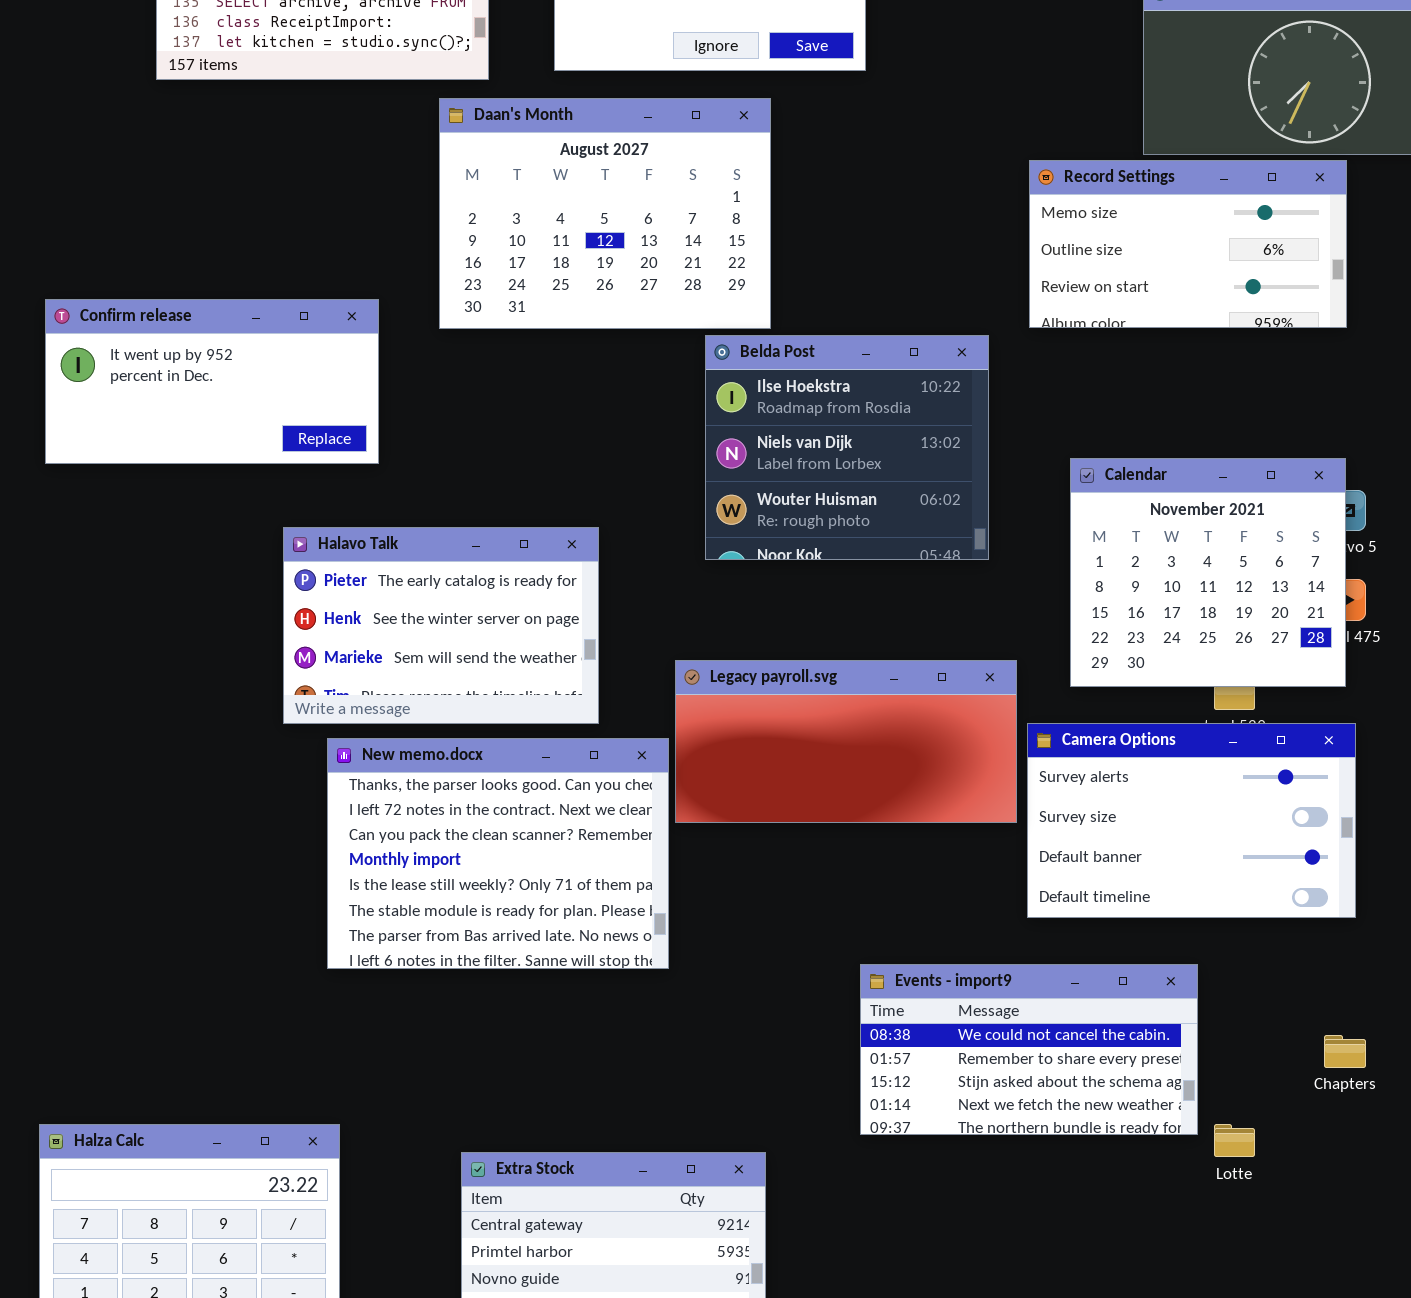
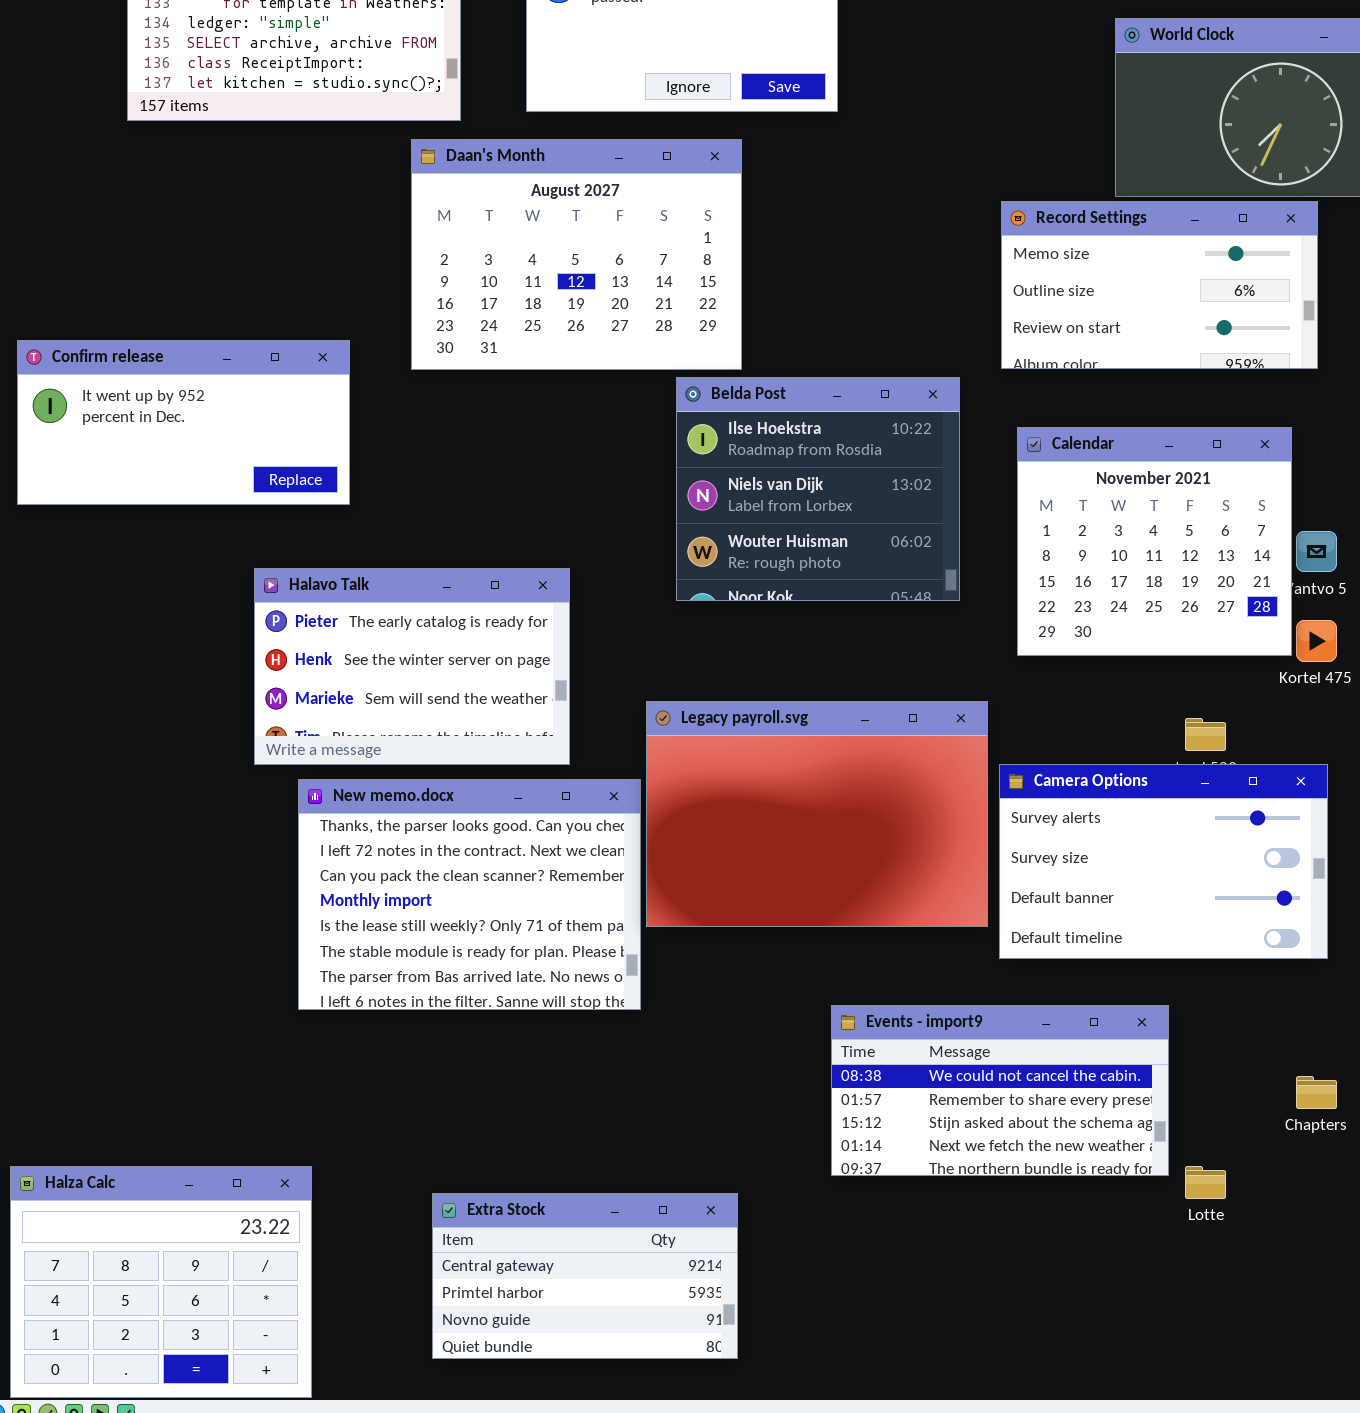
Calendar: [1070,458,1346,687] -> [1017,427,1292,656], moved
Legacy payroll.svg: [675,660,1017,823] -> [646,701,988,927], resized

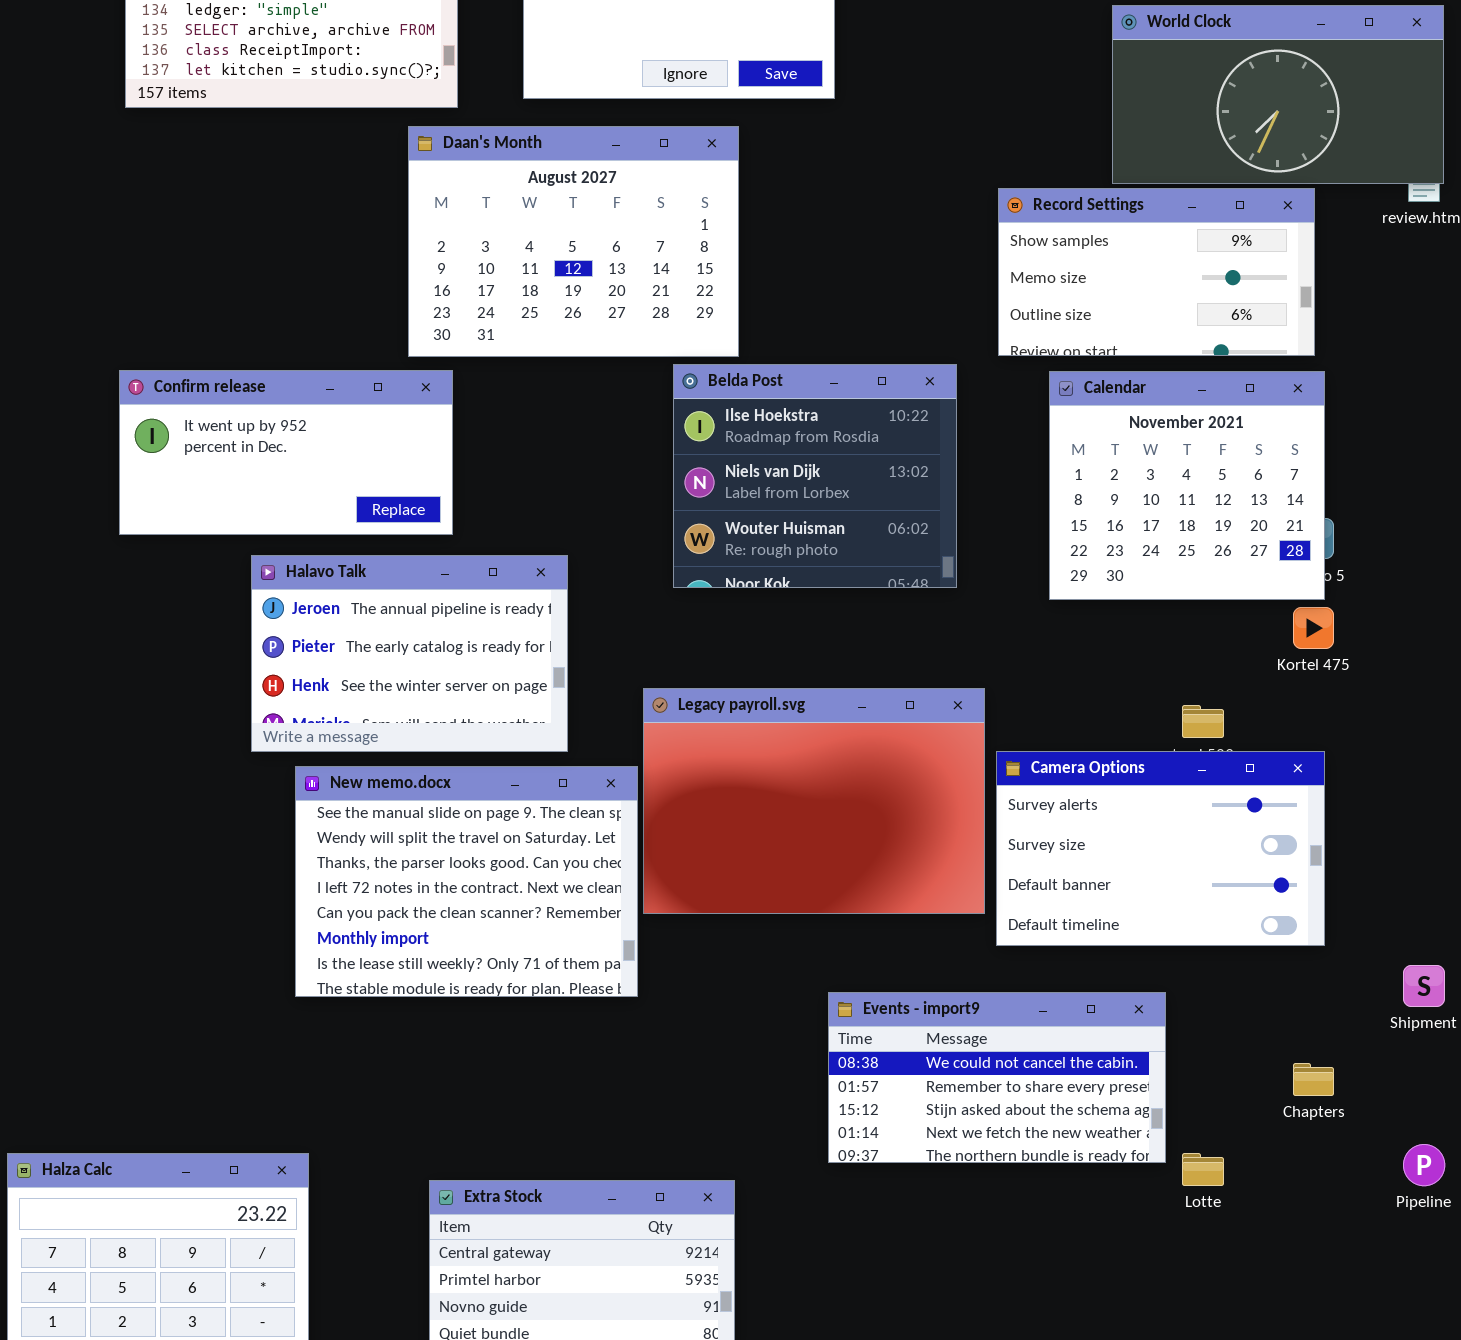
Record Settings: [1001,201,1318,369] -> [998,188,1315,356], scrolled up 1 row
Confirm release: [17,340,350,505] -> [119,370,453,535], moved
Calendar: [1017,427,1292,656] -> [1049,371,1325,600], moved
Halavo Talk: [254,568,570,765] -> [251,555,568,752], scrolled up 1 row
New memo.docx: [298,779,641,1010] -> [295,766,638,997], scrolled up 2 rows

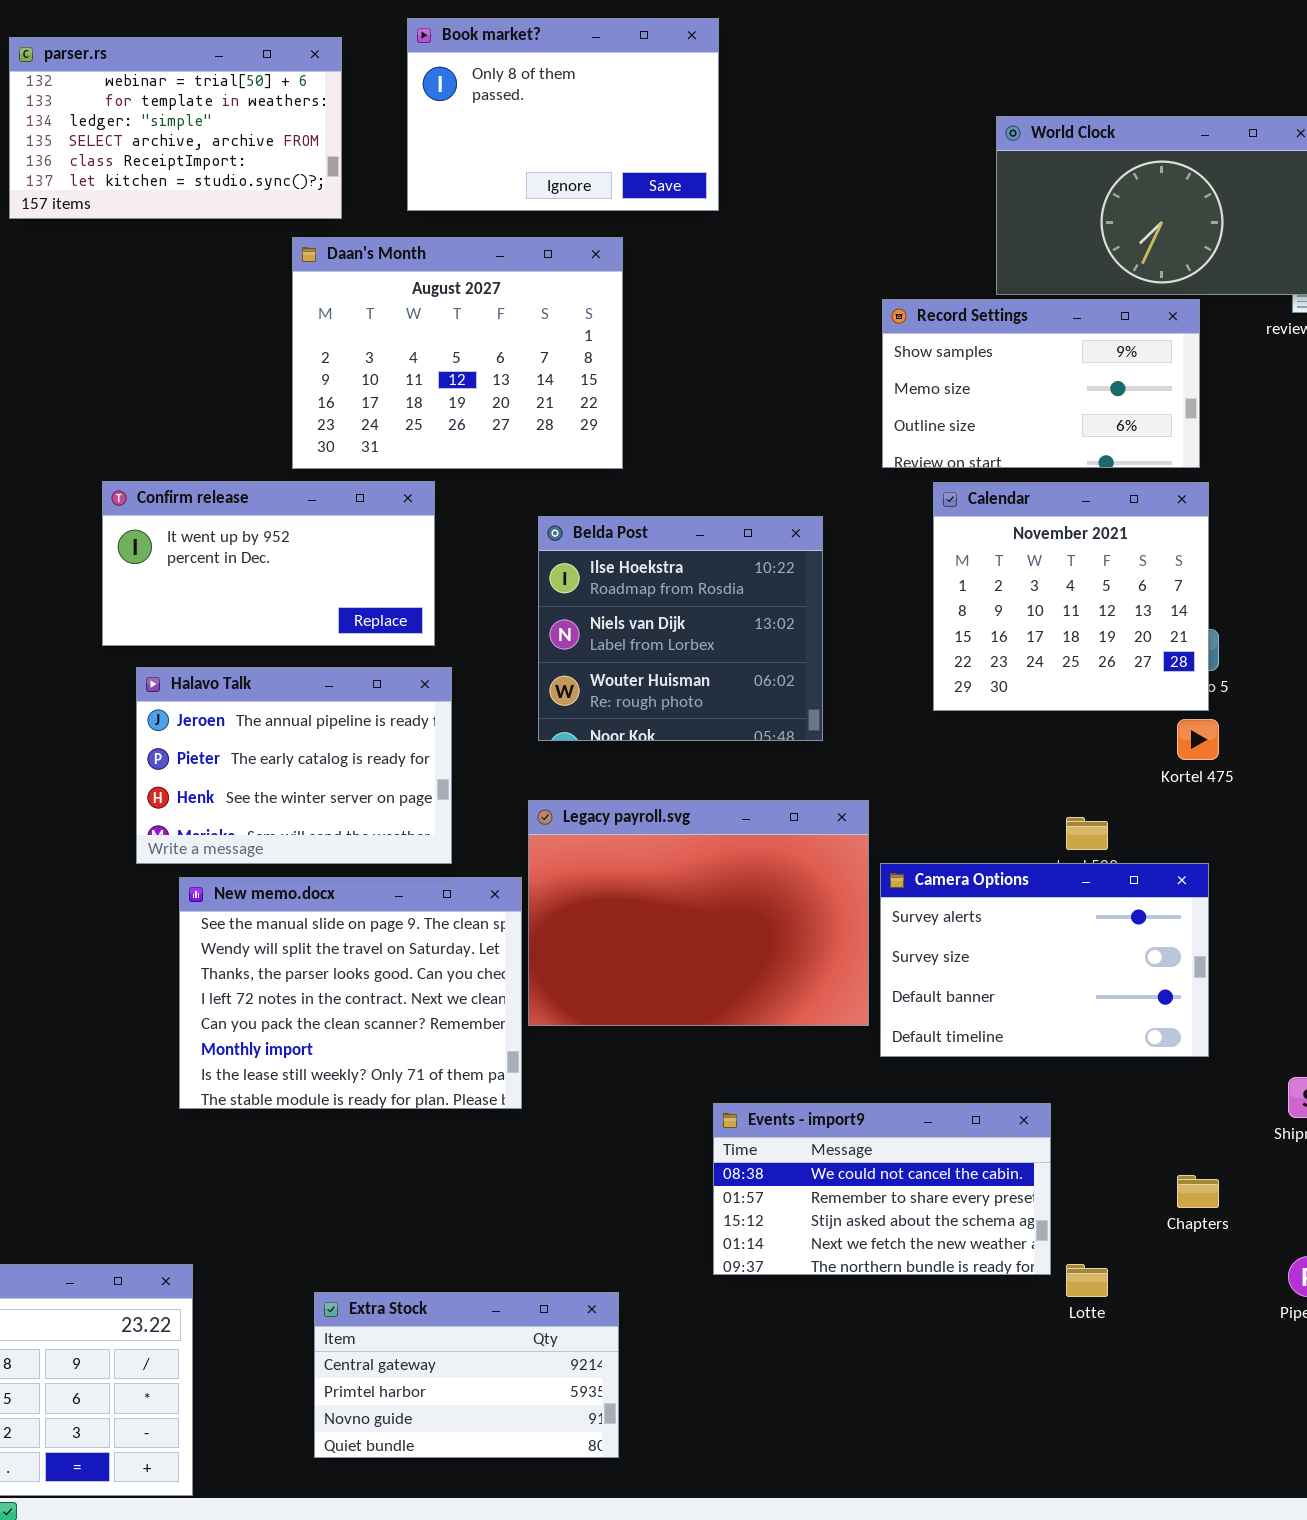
Belda Post: [673,364,957,588] -> [538,516,823,741], moved
Confirm release: [119,370,453,535] -> [102,481,435,646], moved

